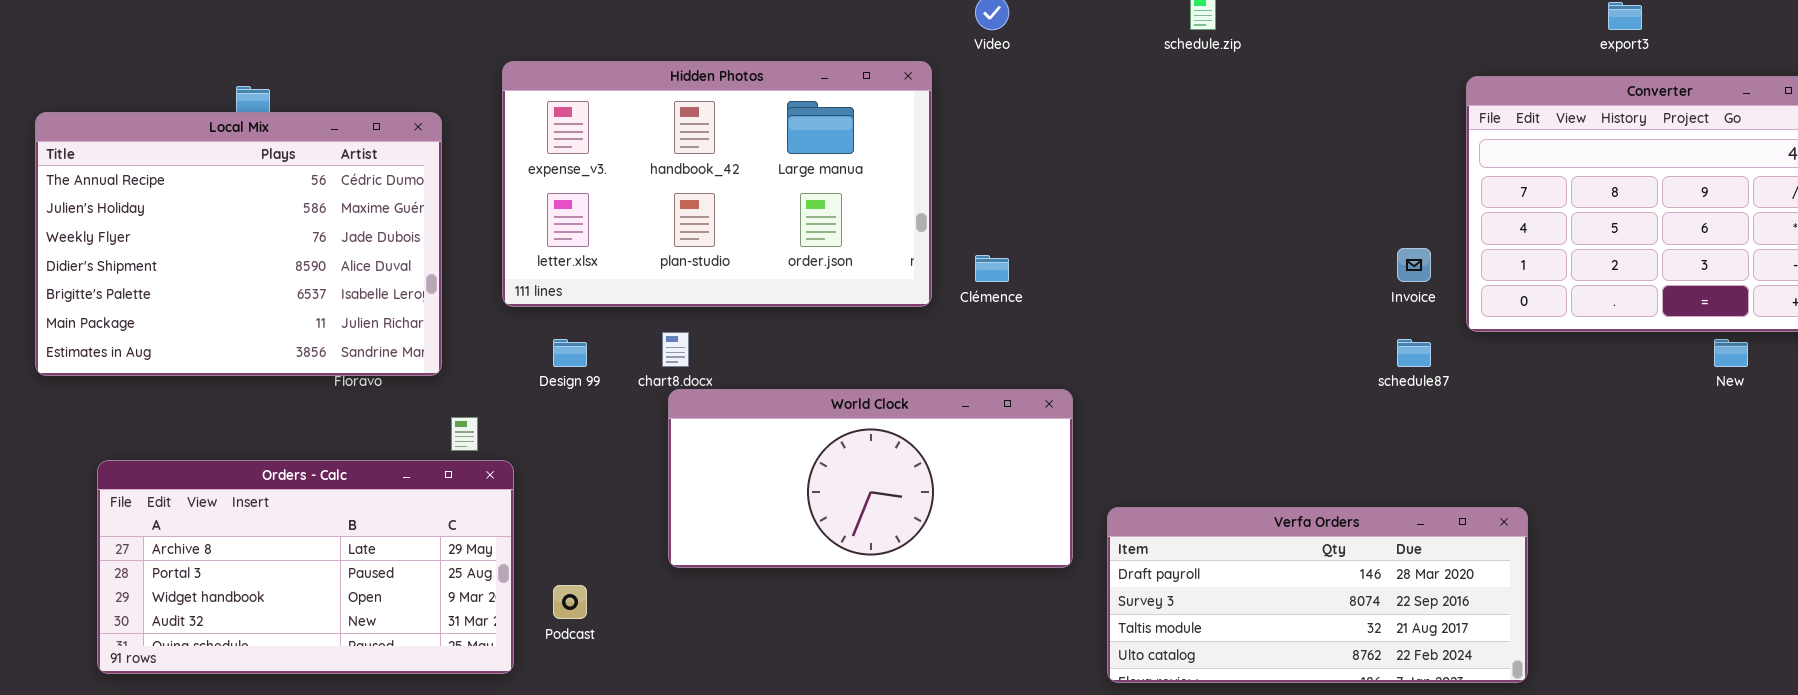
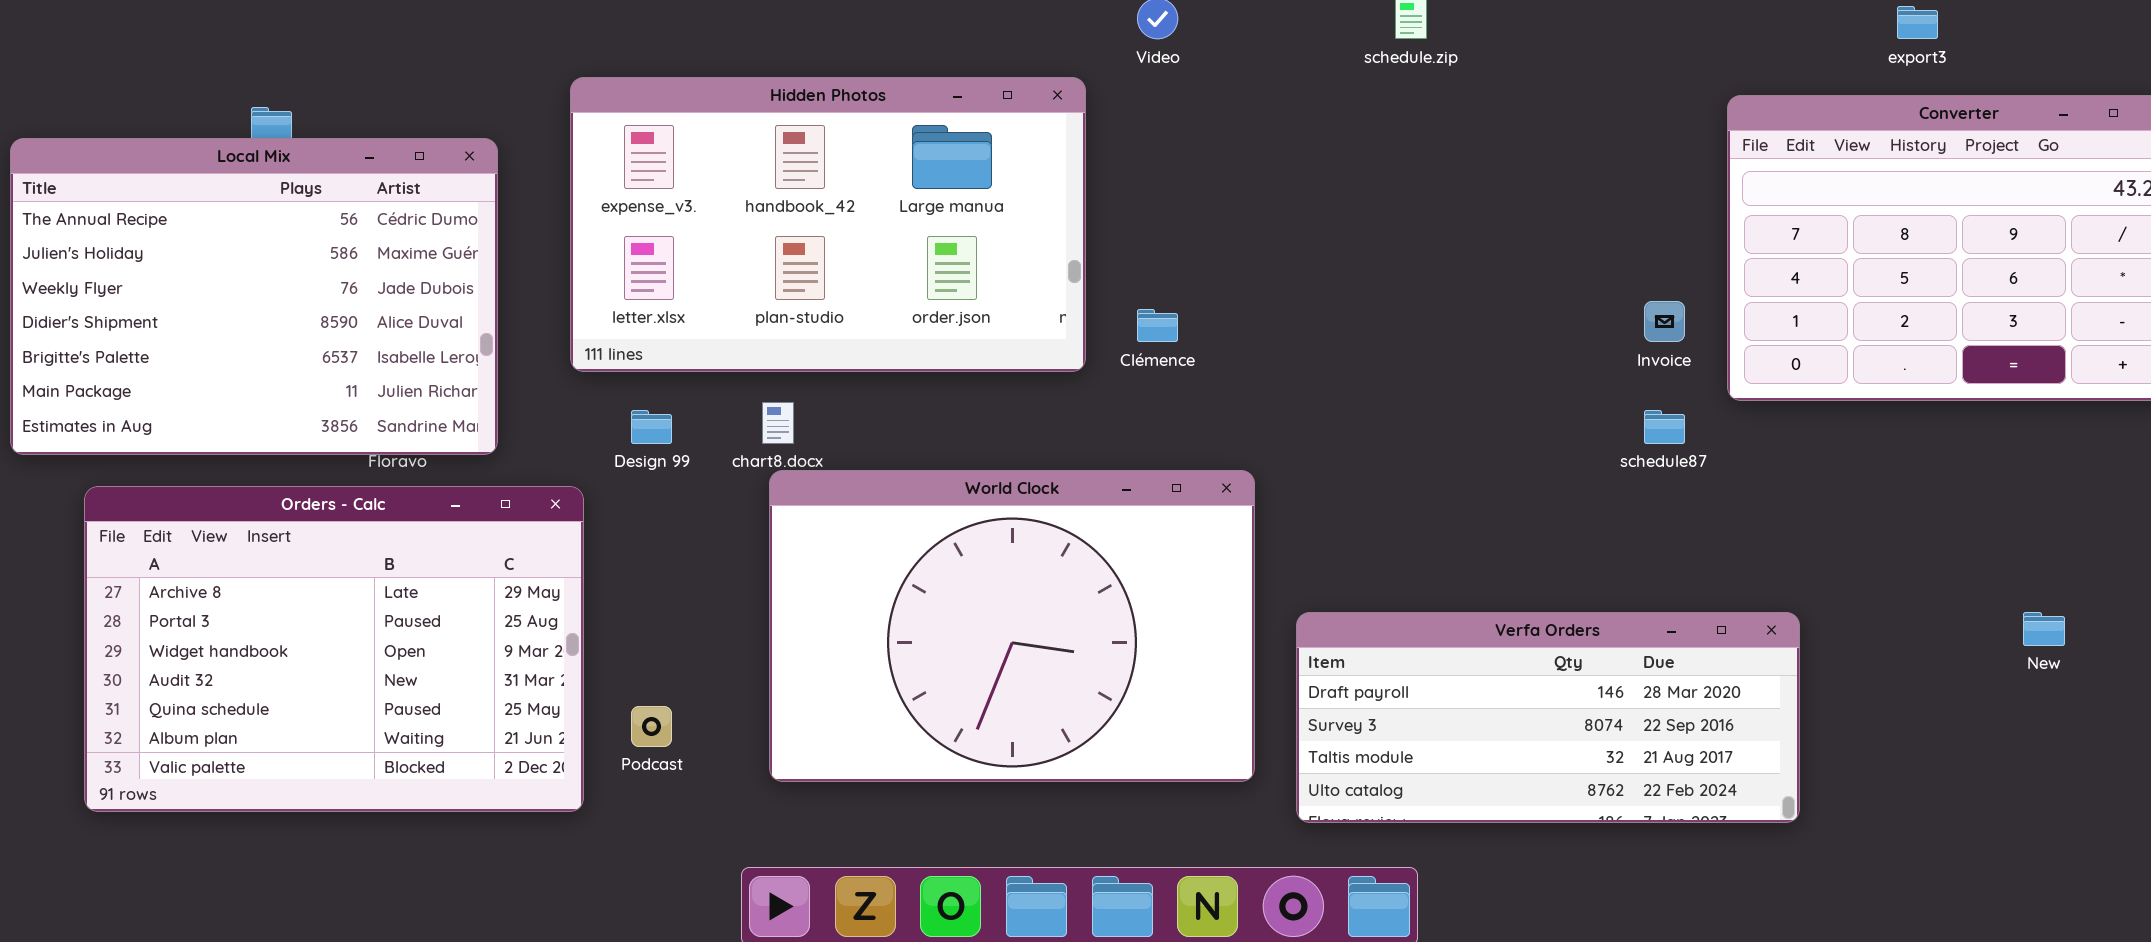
New: [1714,339,1748,367] -> [2023,612,2065,646], moved
World Clock: [668,389,1073,568] -> [769,470,1255,782], resized
Orders - Calc: [97,460,514,674] -> [84,486,584,812], resized

